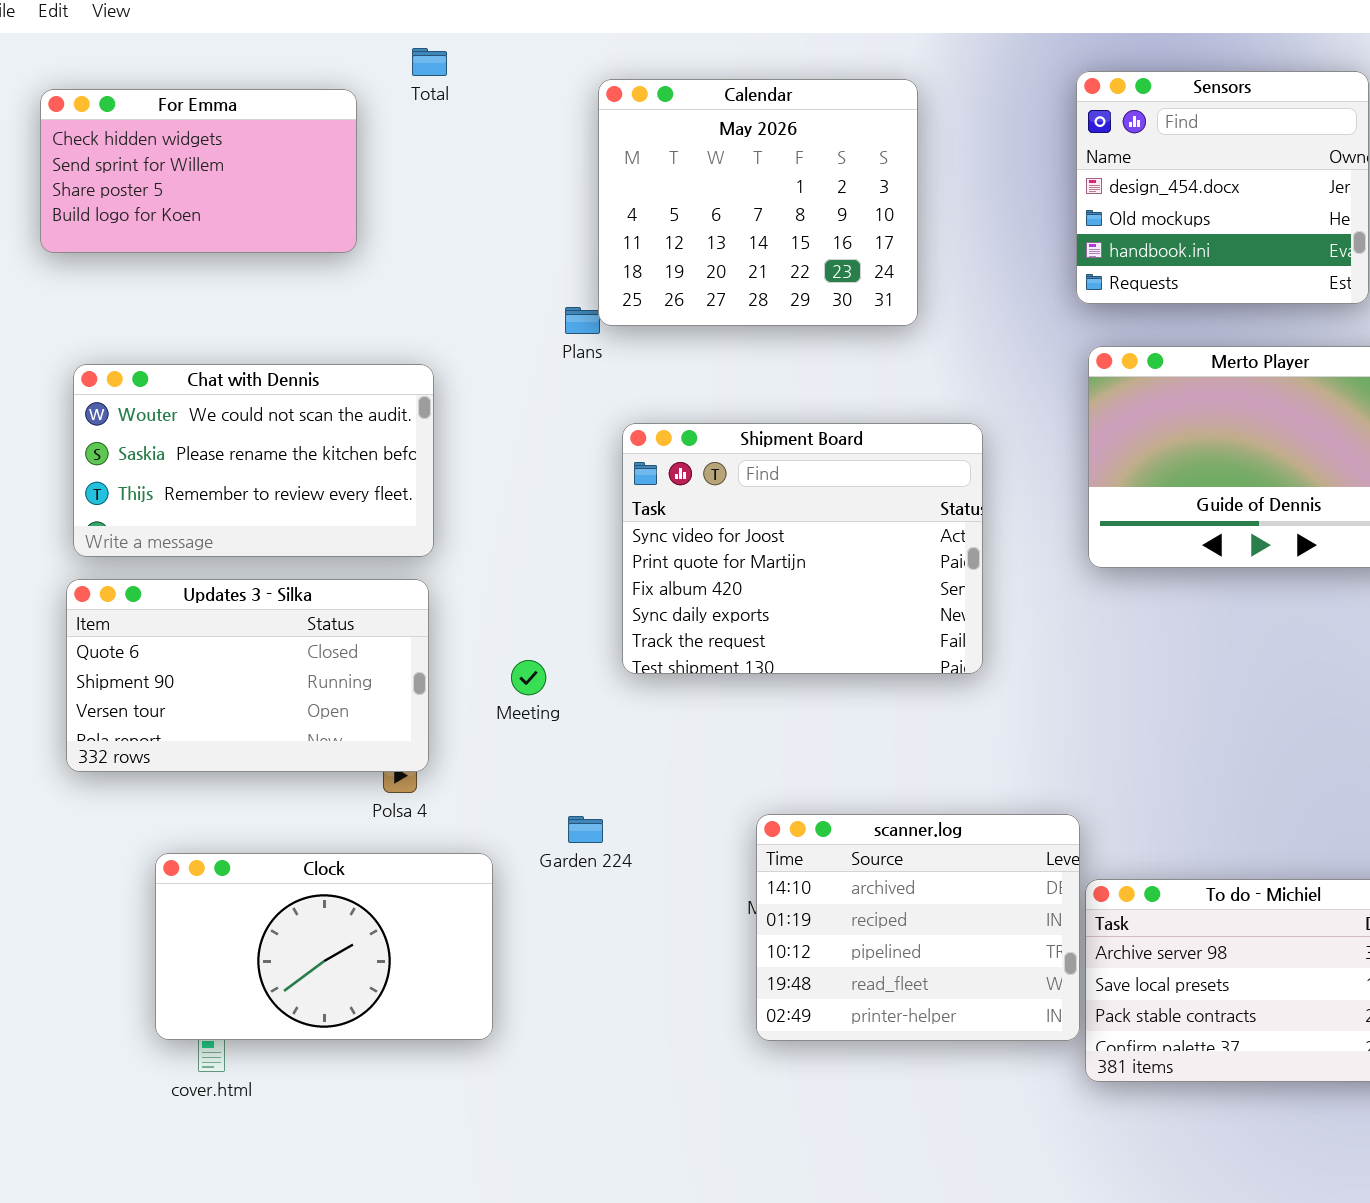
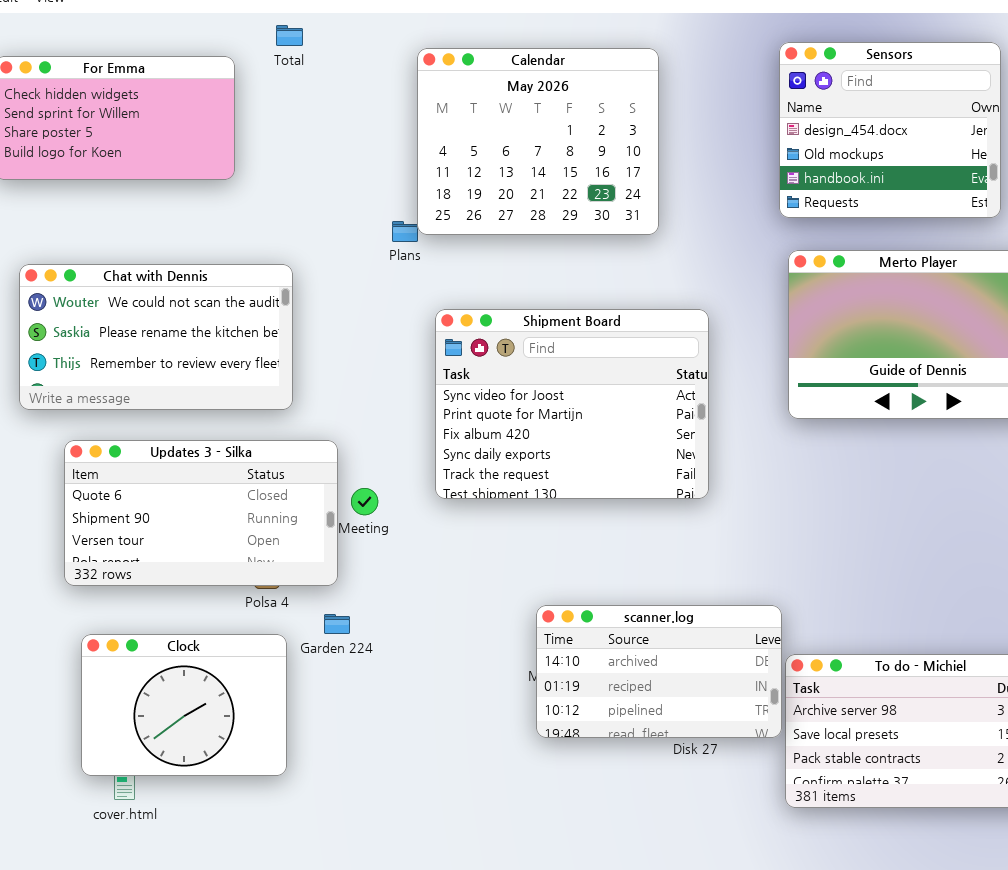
Updates 3 - Silka: [66,579,429,772] -> [64,440,338,586], moved
scanner.log: [756,814,1080,1041] -> [536,605,782,738], resized
Garden 224: [568,816,603,843] -> [324,614,350,634], moved
Clock: [155,853,493,1040] -> [81,634,287,776], resized

